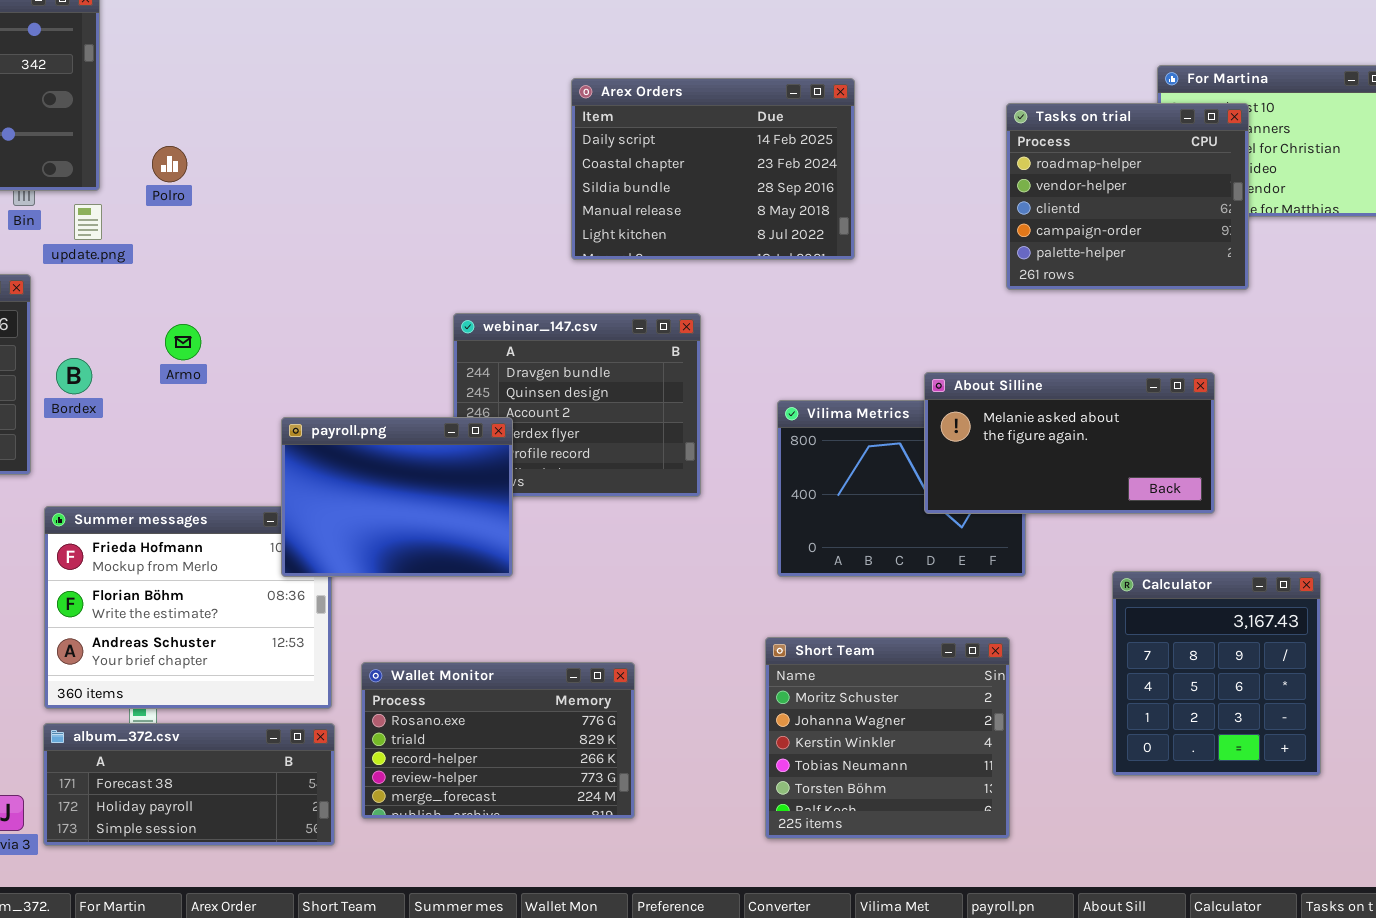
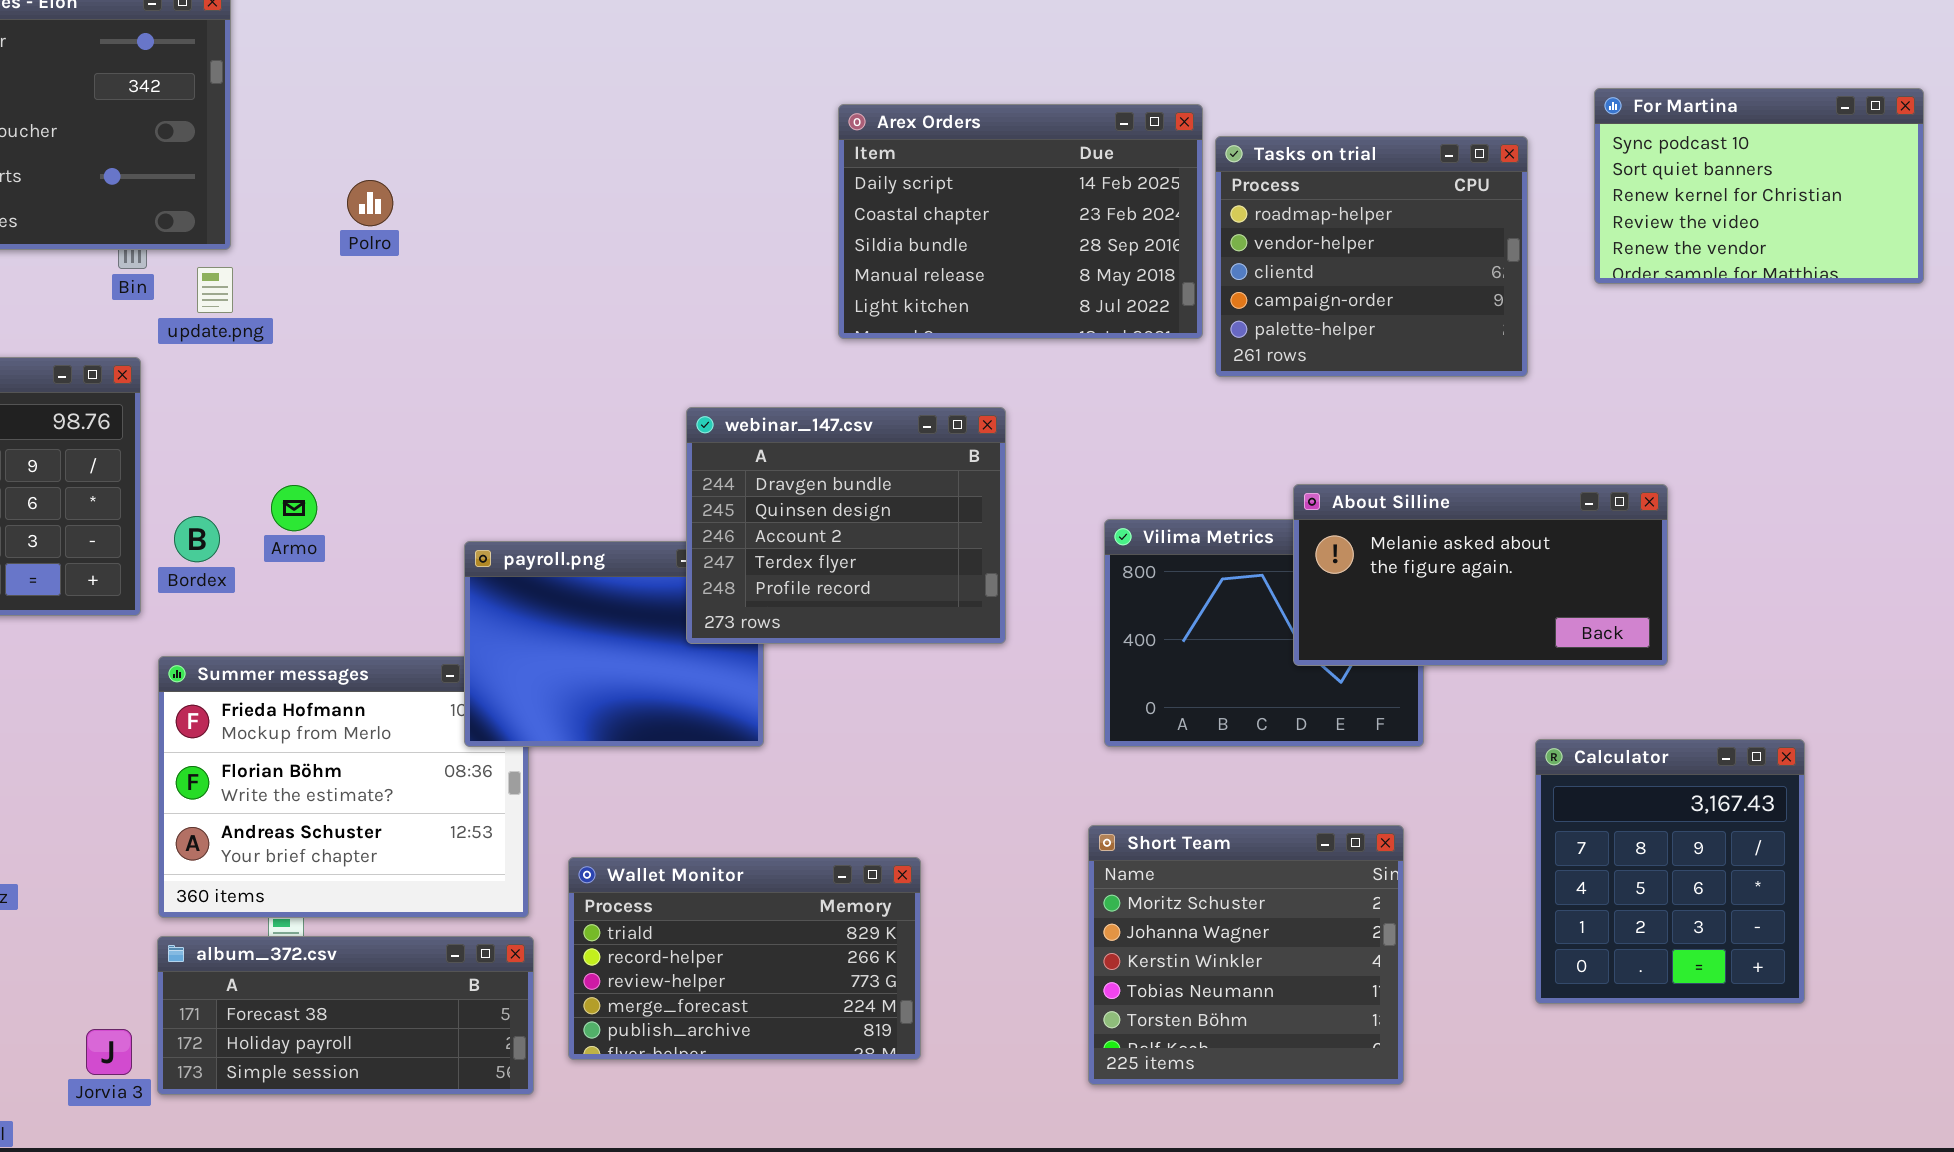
Tasks on trial: [1006,103,1249,290] -> [1215,136,1528,377], moved
Polro: [152,146,187,182] -> [347,180,393,226], moved
webinar_147.csv: [453,313,701,497] -> [686,407,1006,644], raised
Armo: [165,324,201,360] -> [271,485,317,531], moved
Bordex: [56,358,92,394] -> [174,516,220,562], moved
Wallet Monitor: [361,662,635,819] -> [568,857,921,1060], scrolled down 1 row

